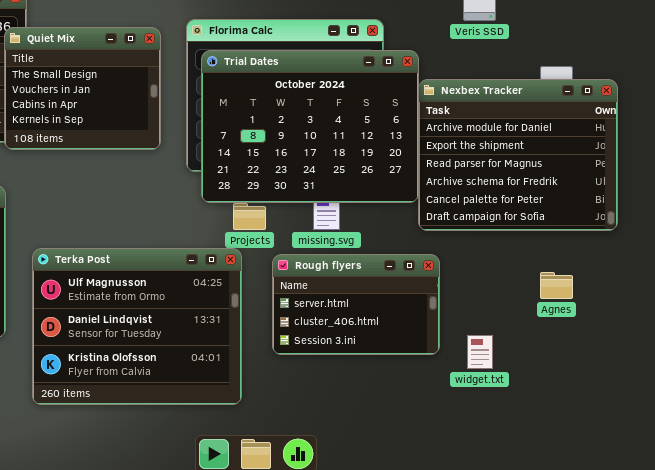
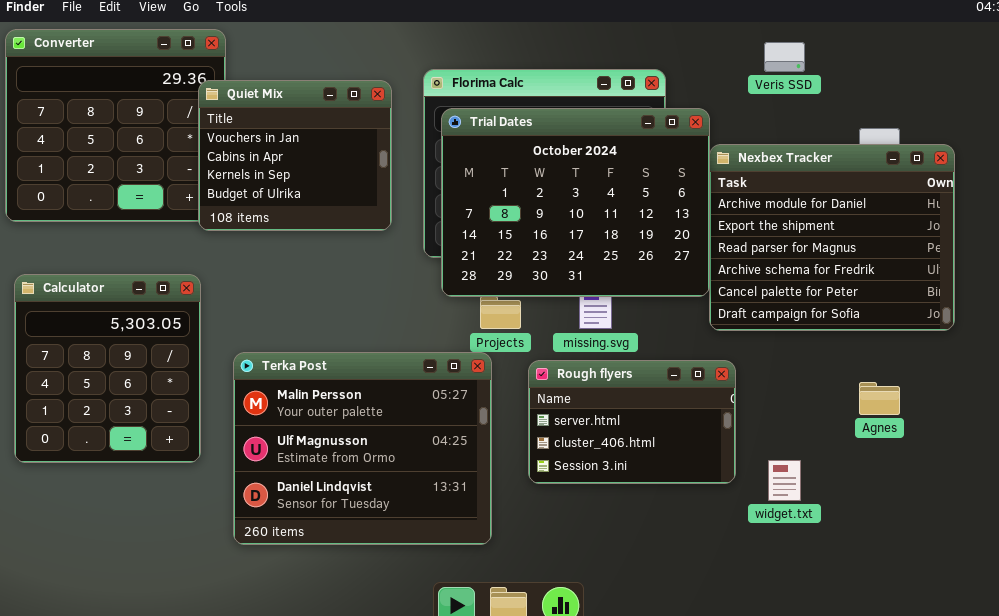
Quiet Mix: [4,27,161,150] -> [198,80,392,231], scrolled down 1 row
Terka Post: [32,248,242,405] -> [233,352,492,545], scrolled up 1 row

